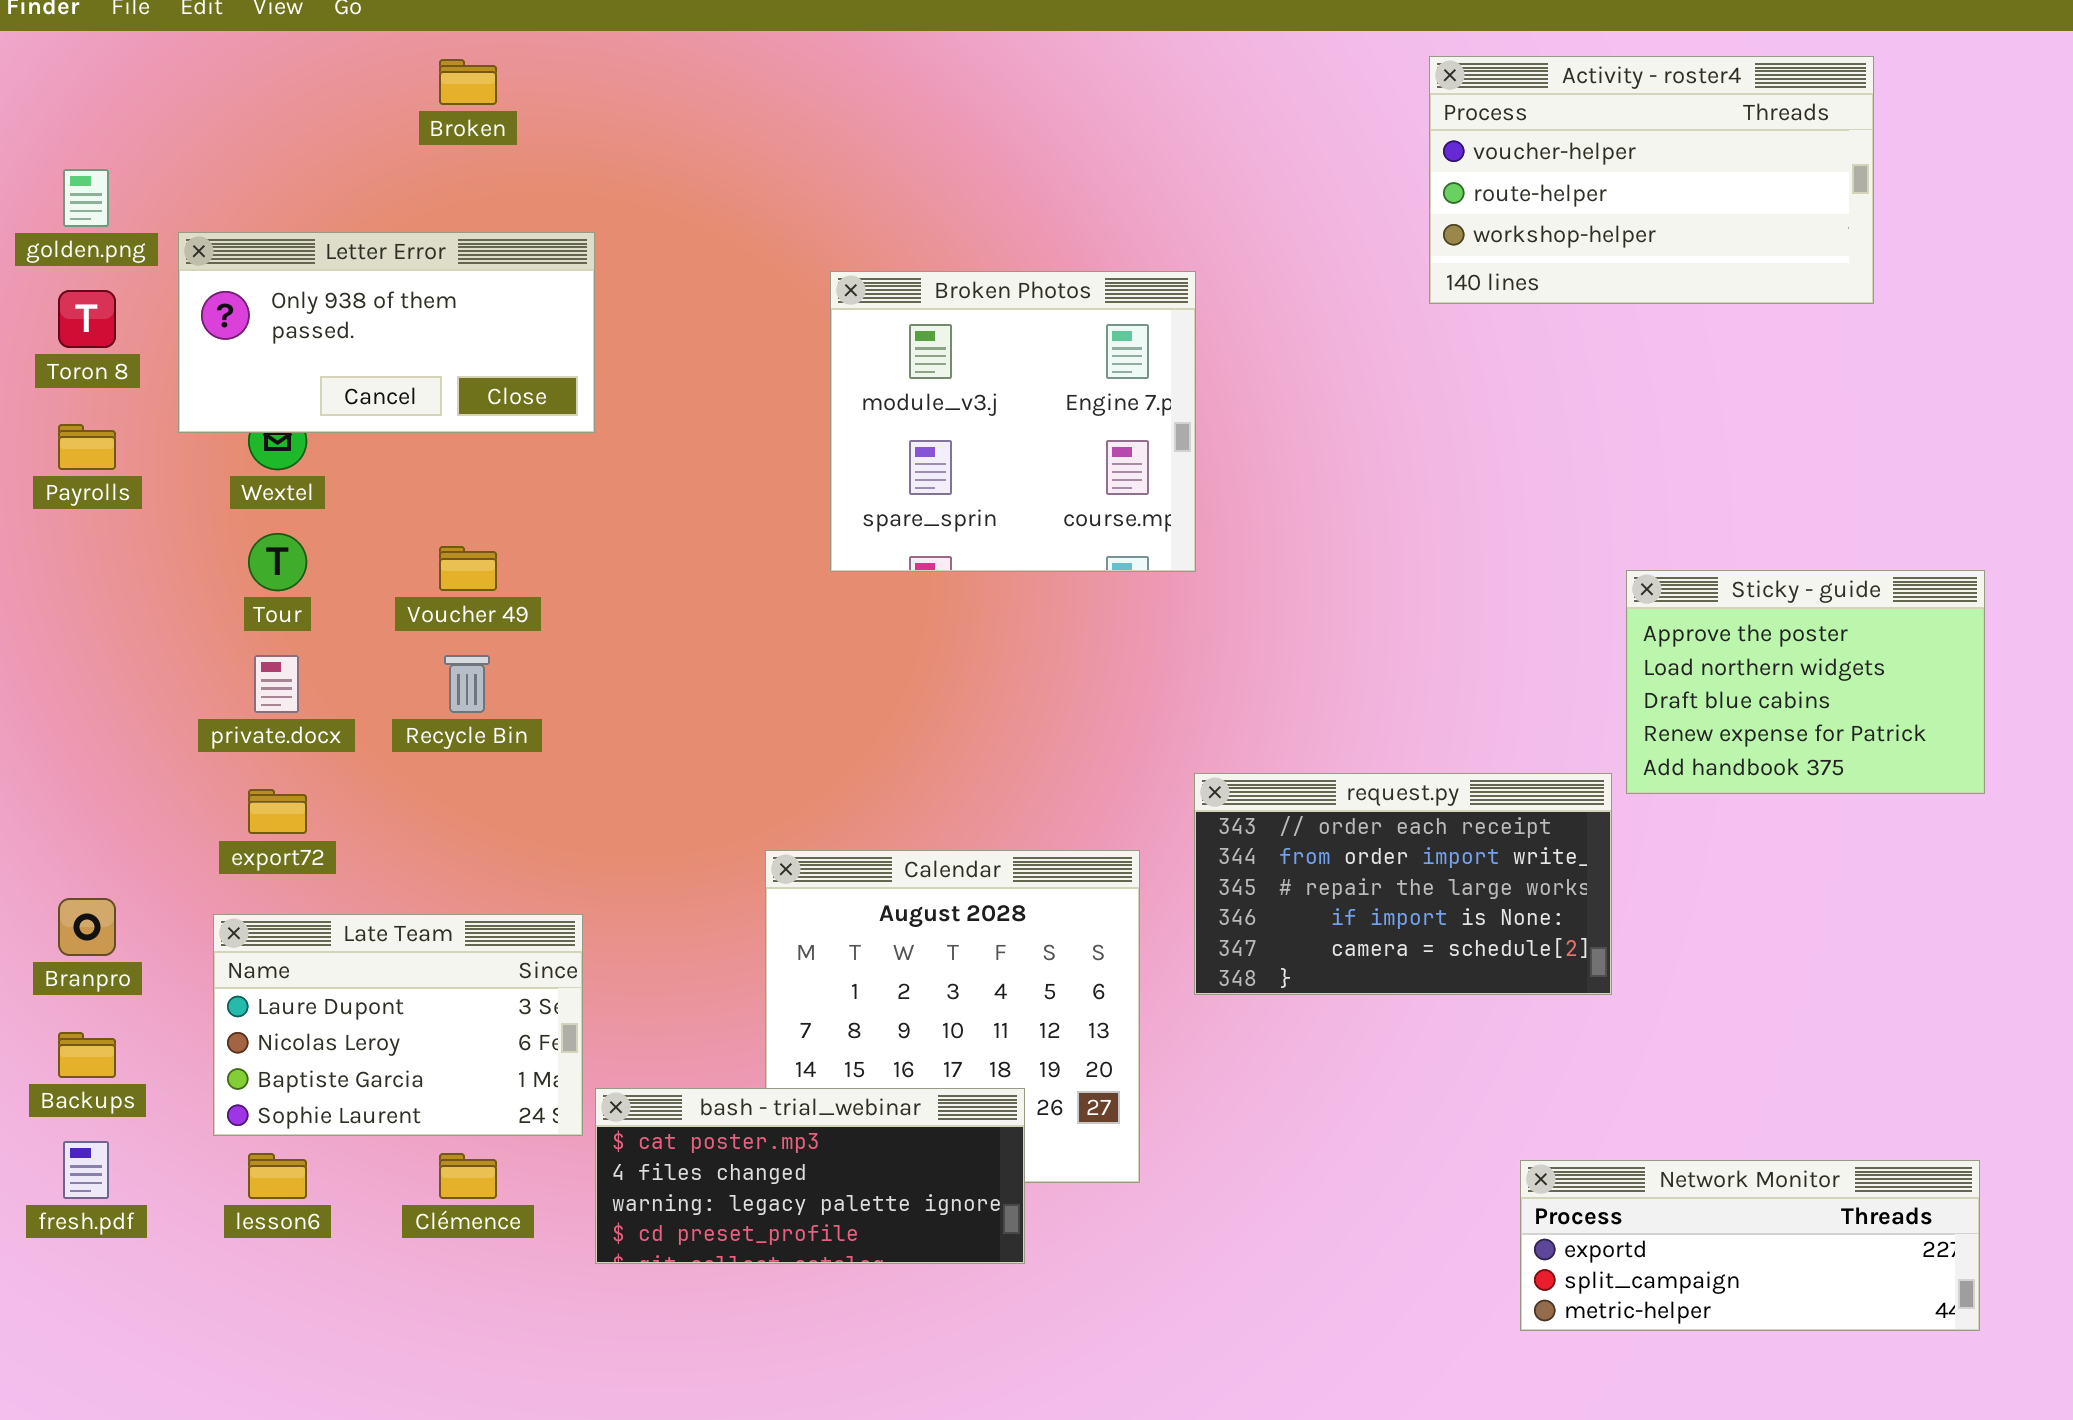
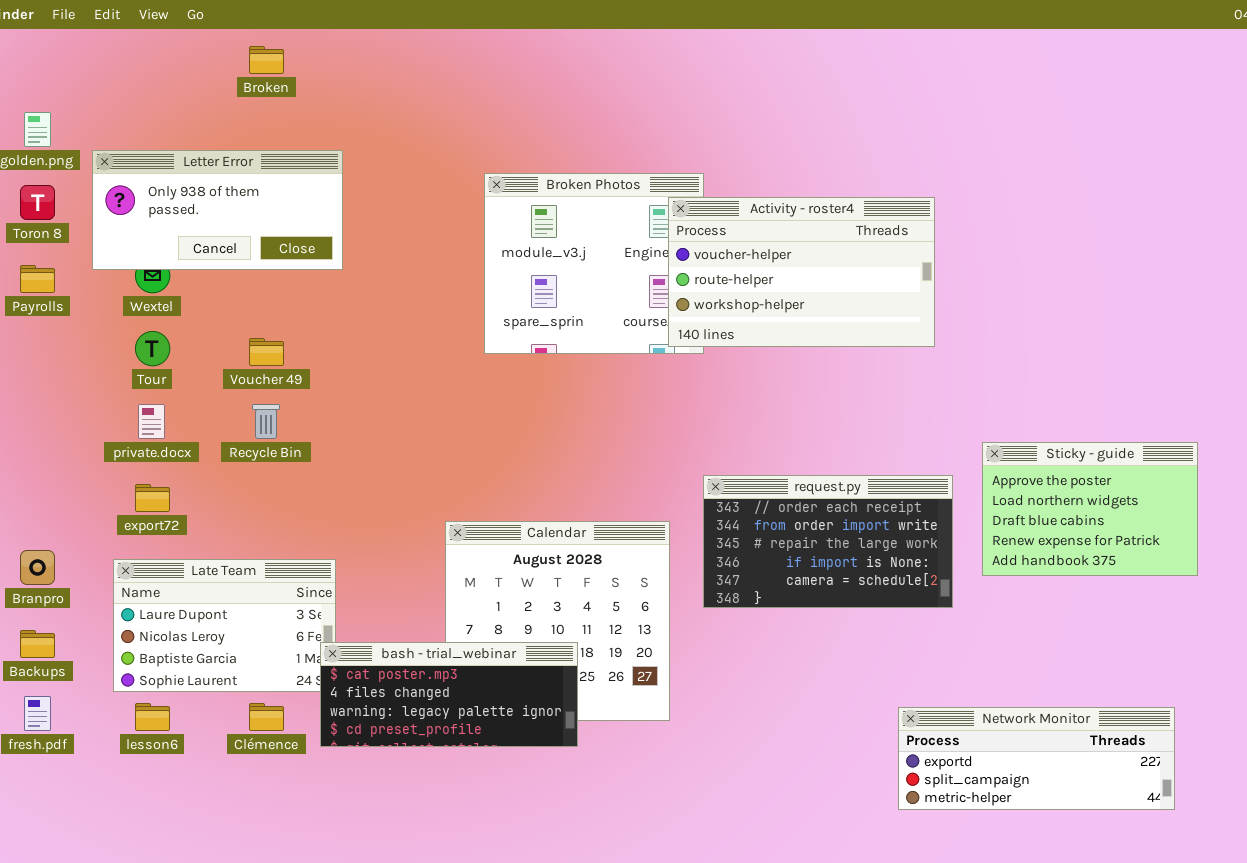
Activity - roster4: [1429,56,1874,304] -> [668,197,935,347], moved
Sticky - guide: [1626,570,1985,794] -> [982,442,1198,576], moved
bash - trial_webinar: [595,1088,1025,1264] -> [320,642,578,747], moved

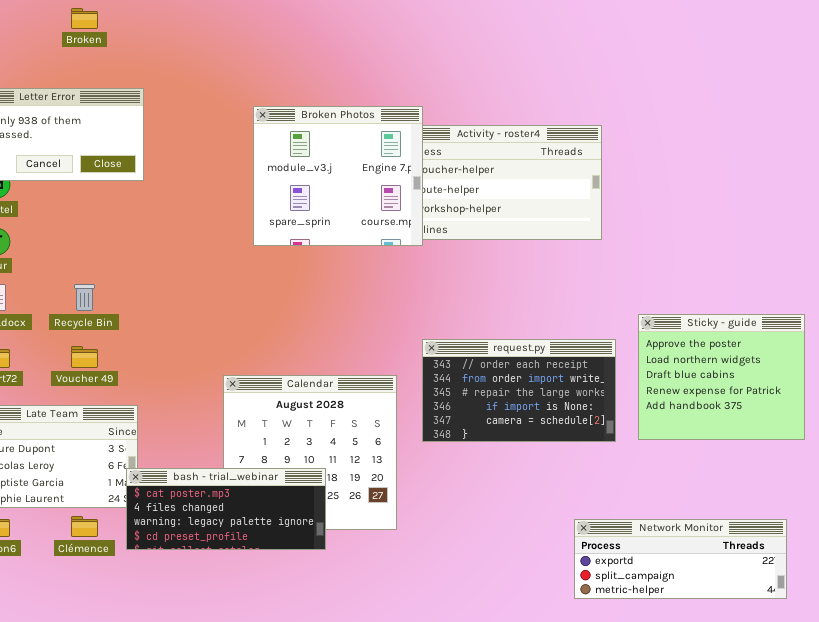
Broken Photos: [484,173,704,354] -> [253,106,423,246], raised
Voucher 49: [249,338,284,366] -> [71,346,98,368], moved
Sticky - guide: [982,442,1198,576] -> [638,314,805,440], resized

